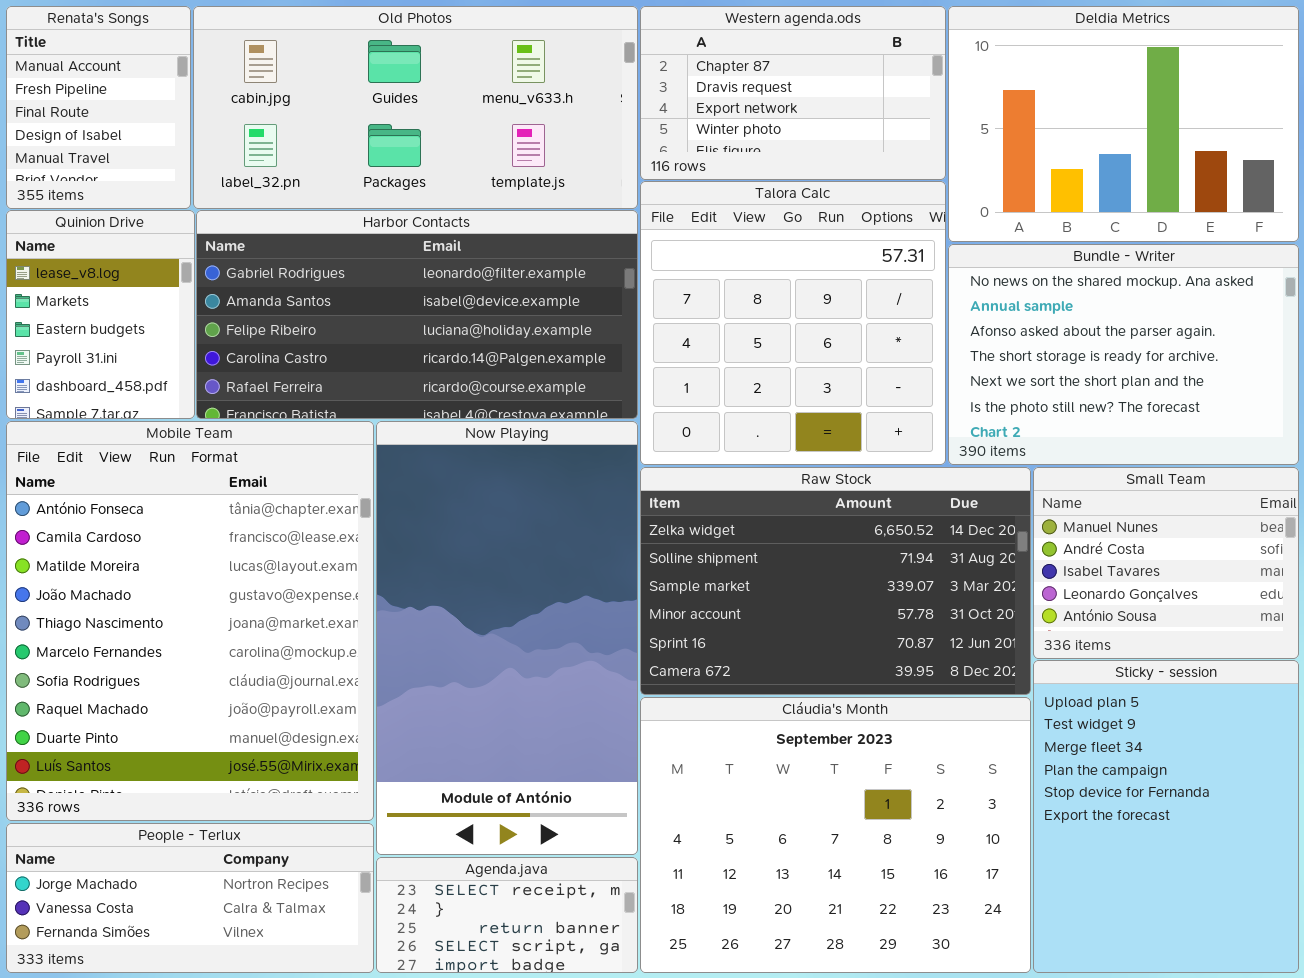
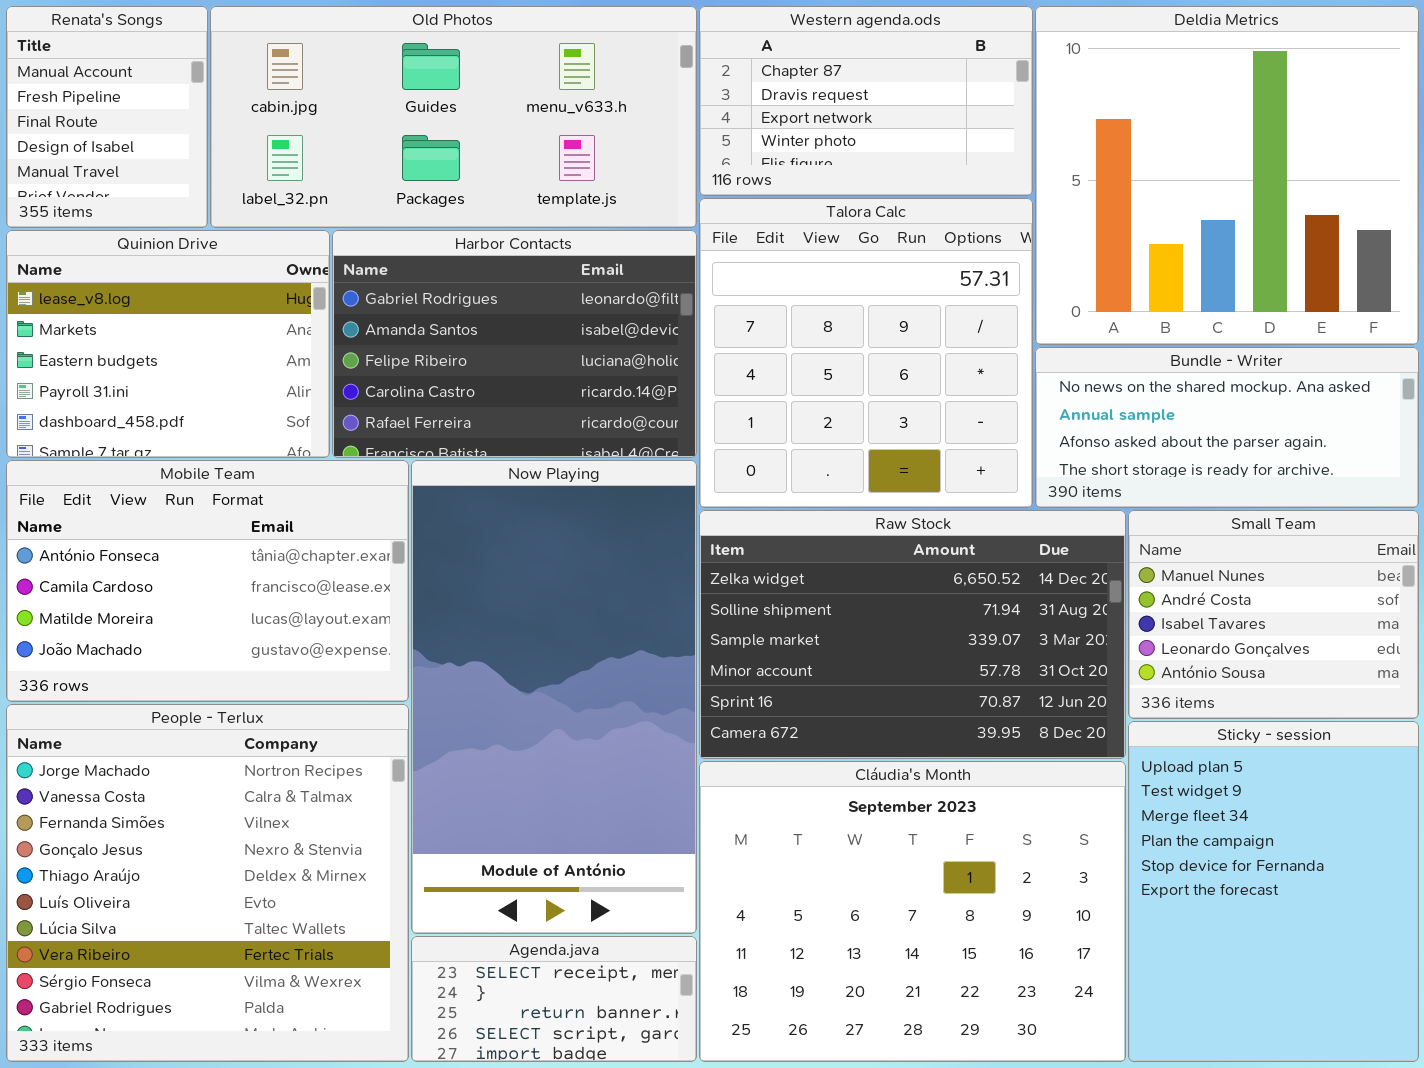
Deldia Metrics: [948,6,1299,242] -> [1035,6,1419,345], resized
Quinion Drive: [6,210,195,419] -> [6,230,330,458], resized
Harbor Contacts: [196,210,638,419] -> [332,230,697,458], resized
Bundle - Writer: [948,244,1299,465] -> [1035,347,1419,508], resized
Mobile Team: [6,421,374,821] -> [6,460,409,702], resized
People - Terlux: [6,823,374,973] -> [6,704,409,1062], resized

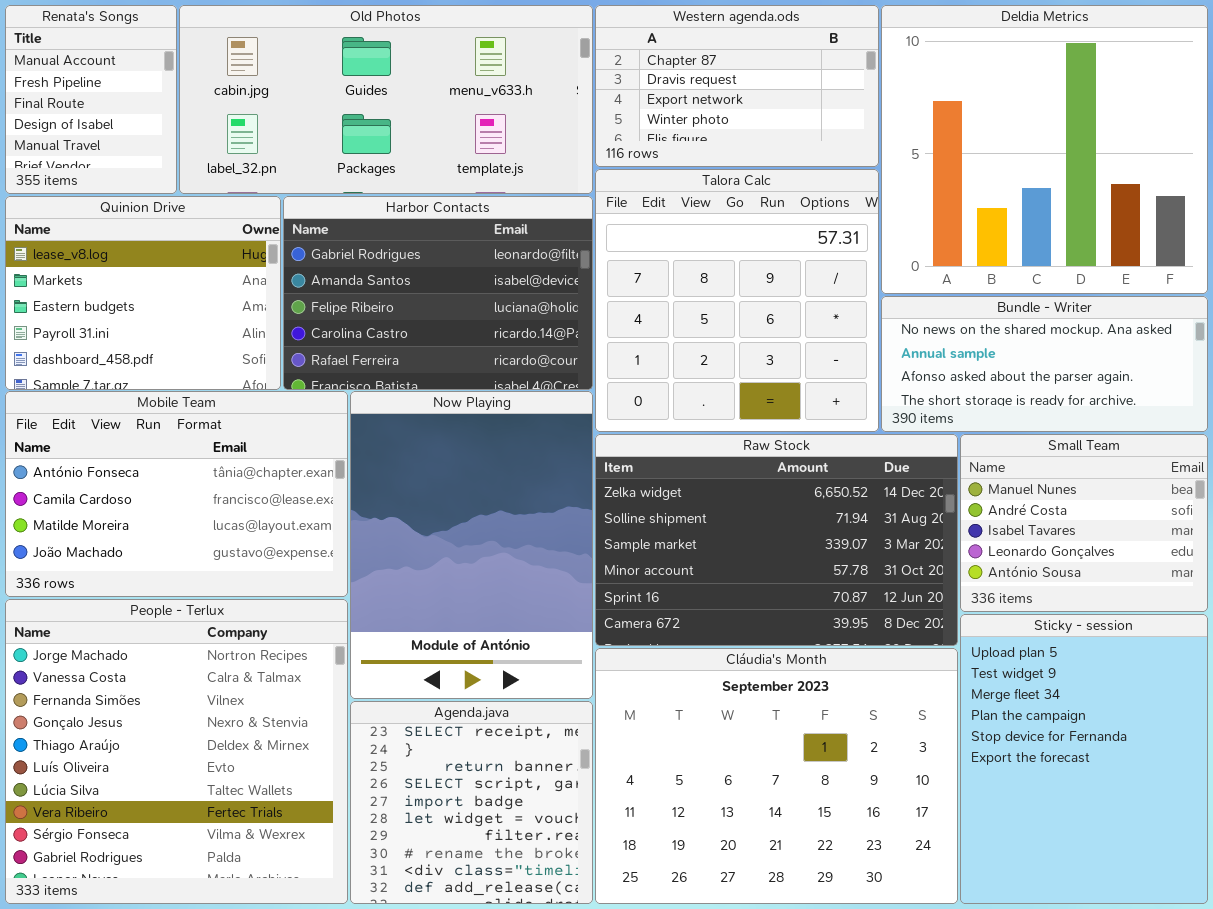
Now Playing: [411,460,697,934] -> [350,391,593,699], resized
Agenda.java: [411,936,697,1062] -> [350,701,593,904], resized

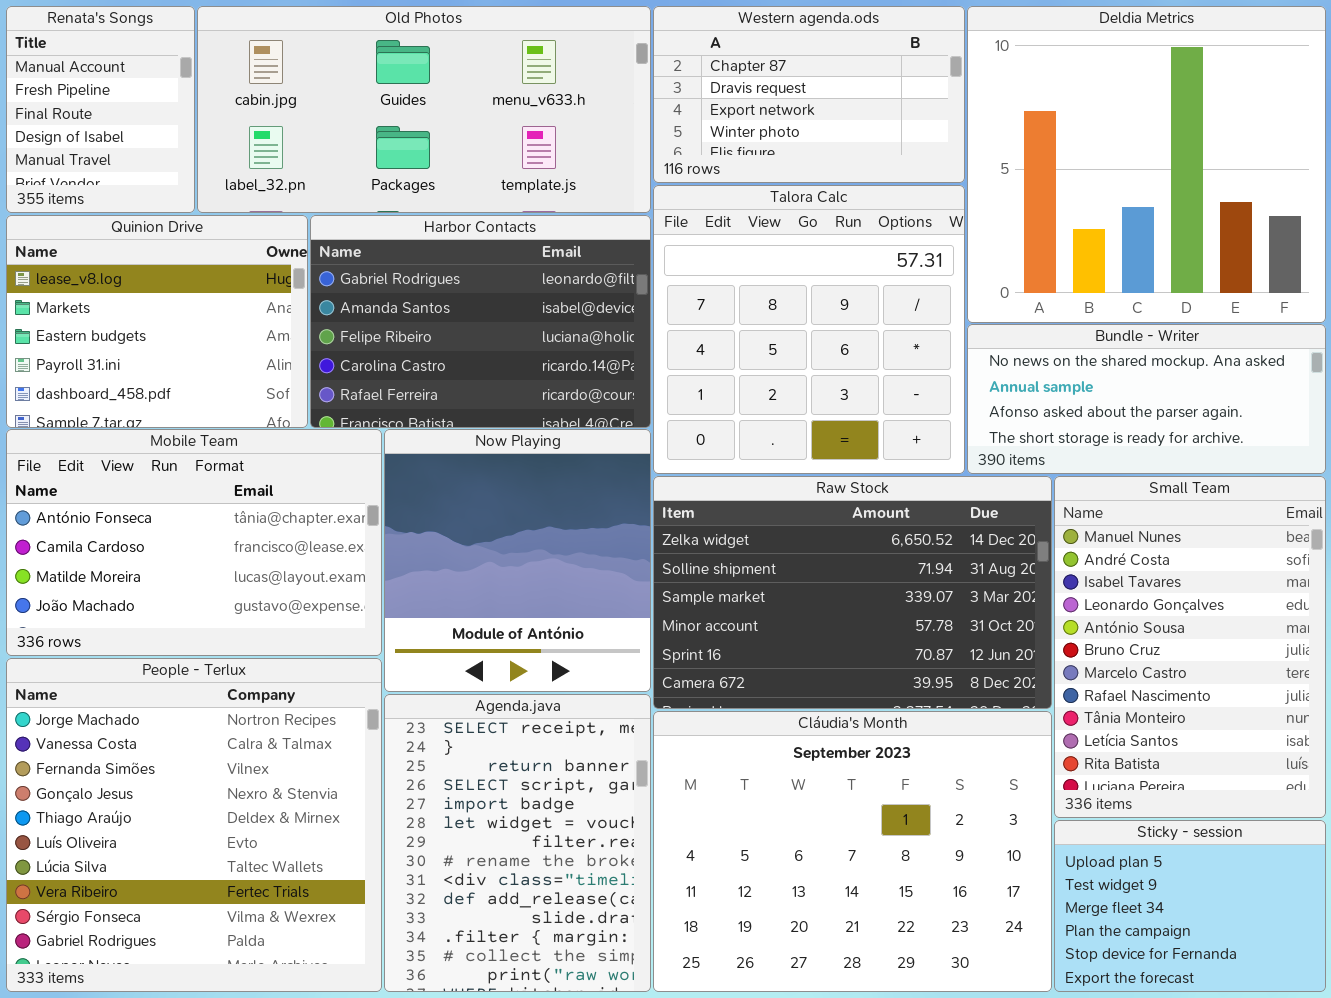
Now Playing: [350,391,593,699] -> [384,429,651,692], resized
Small Team: [960,434,1208,612] -> [1054,476,1326,818], resized
Sticky - session: [960,614,1208,904] -> [1054,820,1326,992], resized
Agenda.java: [350,701,593,904] -> [384,694,651,992], resized

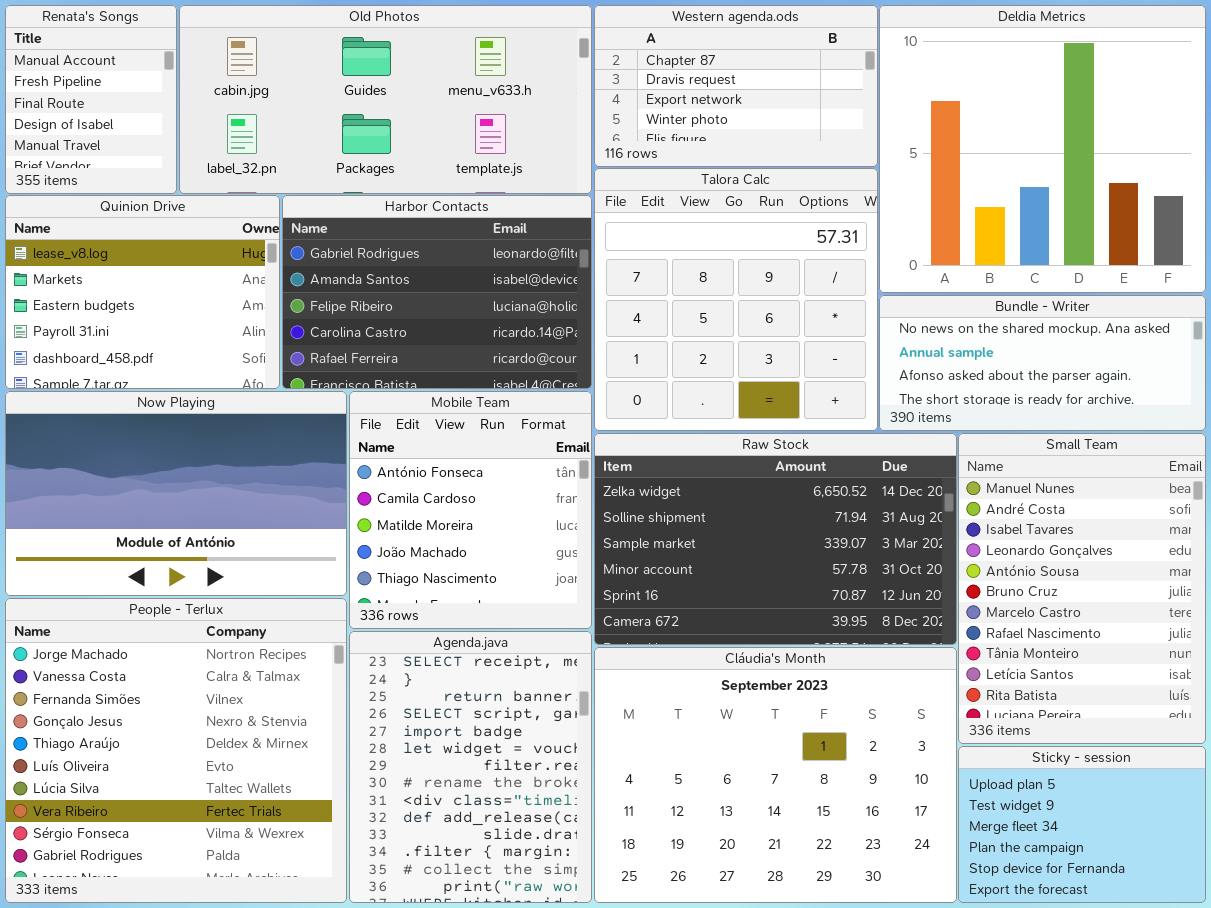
Mobile Team: [6,429,382,656] -> [349,391,592,629], moved, resized
Now Playing: [384,429,651,692] -> [5,391,347,596], moved, resized

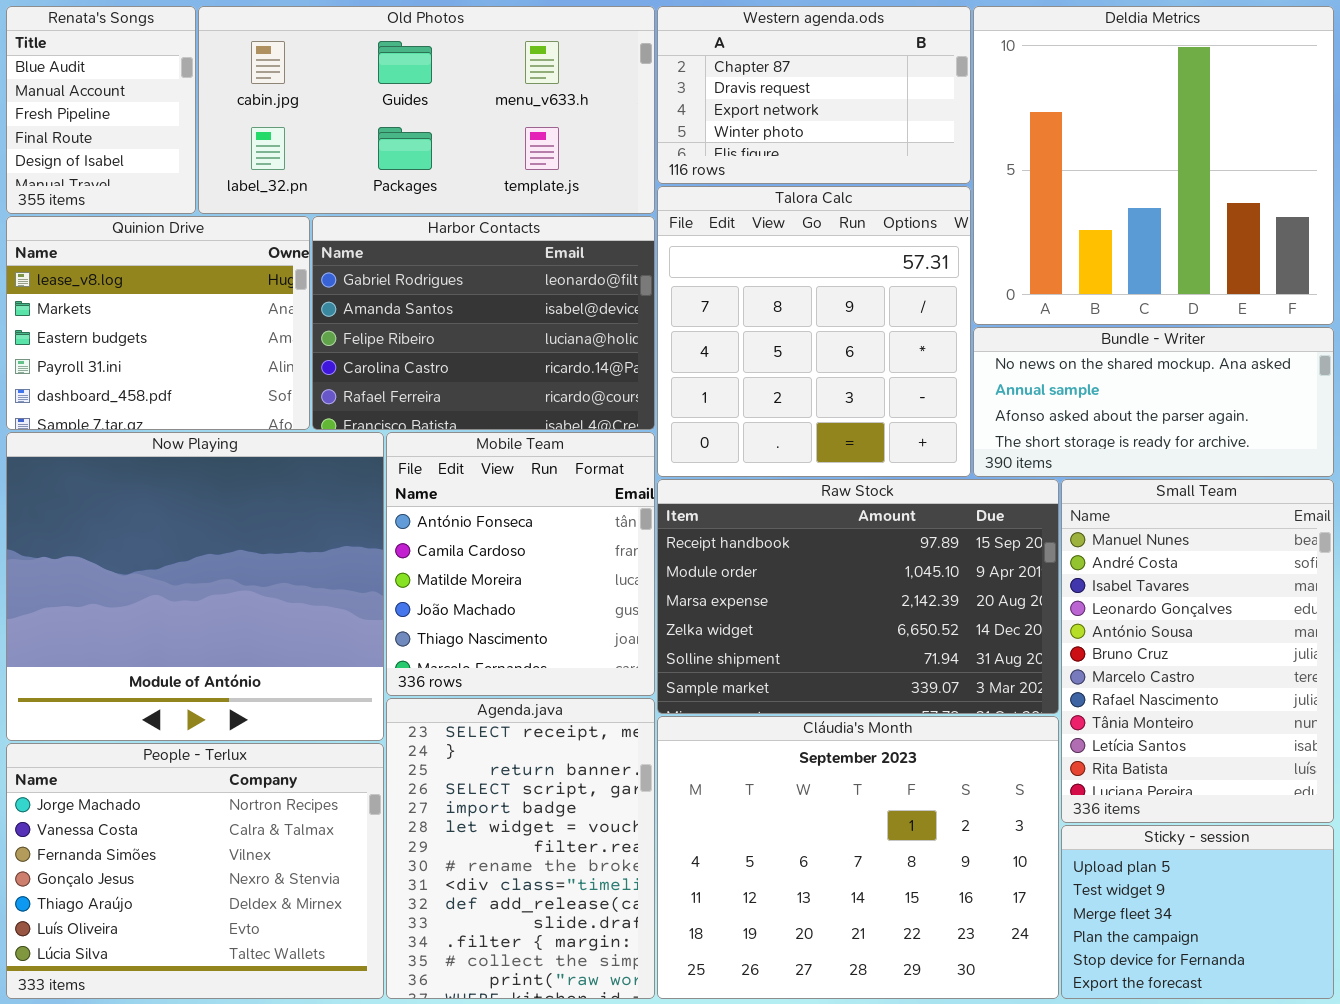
Renata's Songs: [5,5,177,194] -> [6,6,196,214], scrolled up 1 row
Now Playing: [5,391,347,596] -> [6,432,384,741], resized
Raw Stock: [594,433,957,645] -> [657,479,1059,714], scrolled up 3 rows
People - Terlux: [5,598,347,903] -> [6,743,384,999], resized

